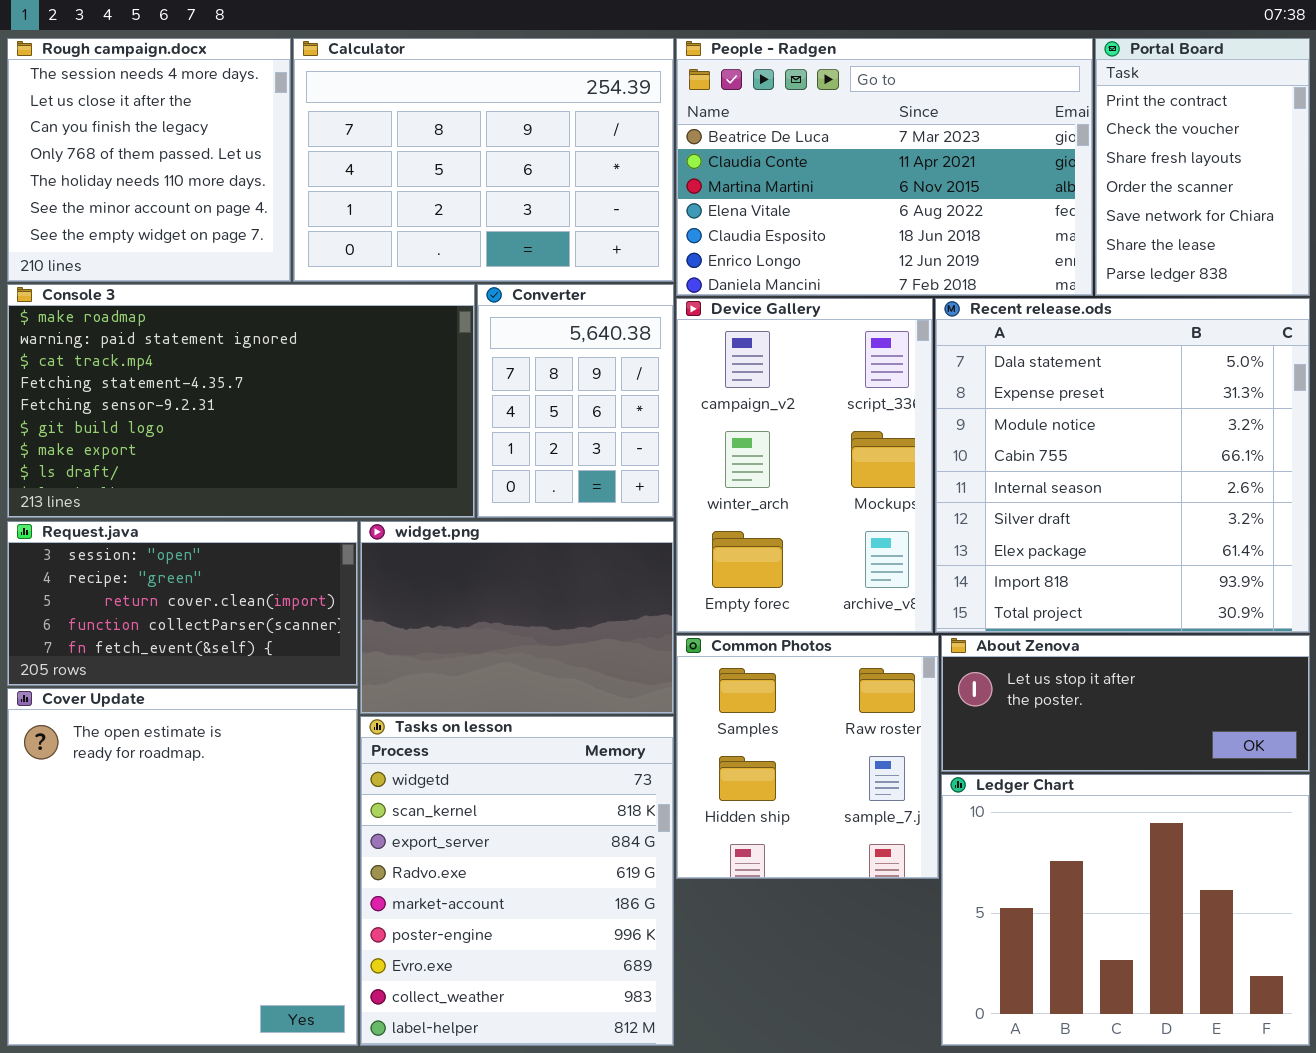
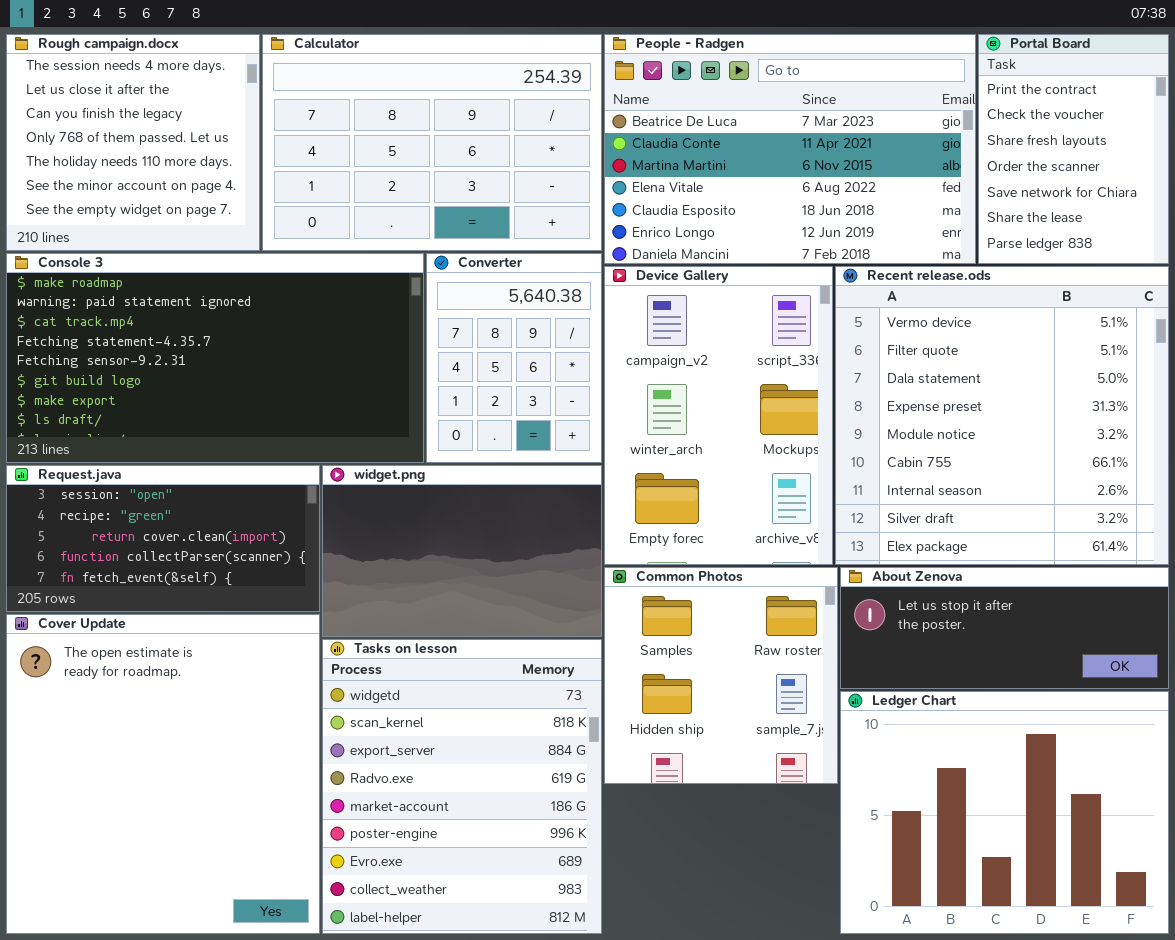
Recent release.ods: [935,298,1310,633] -> [835,266,1169,565], scrolled up 2 rows

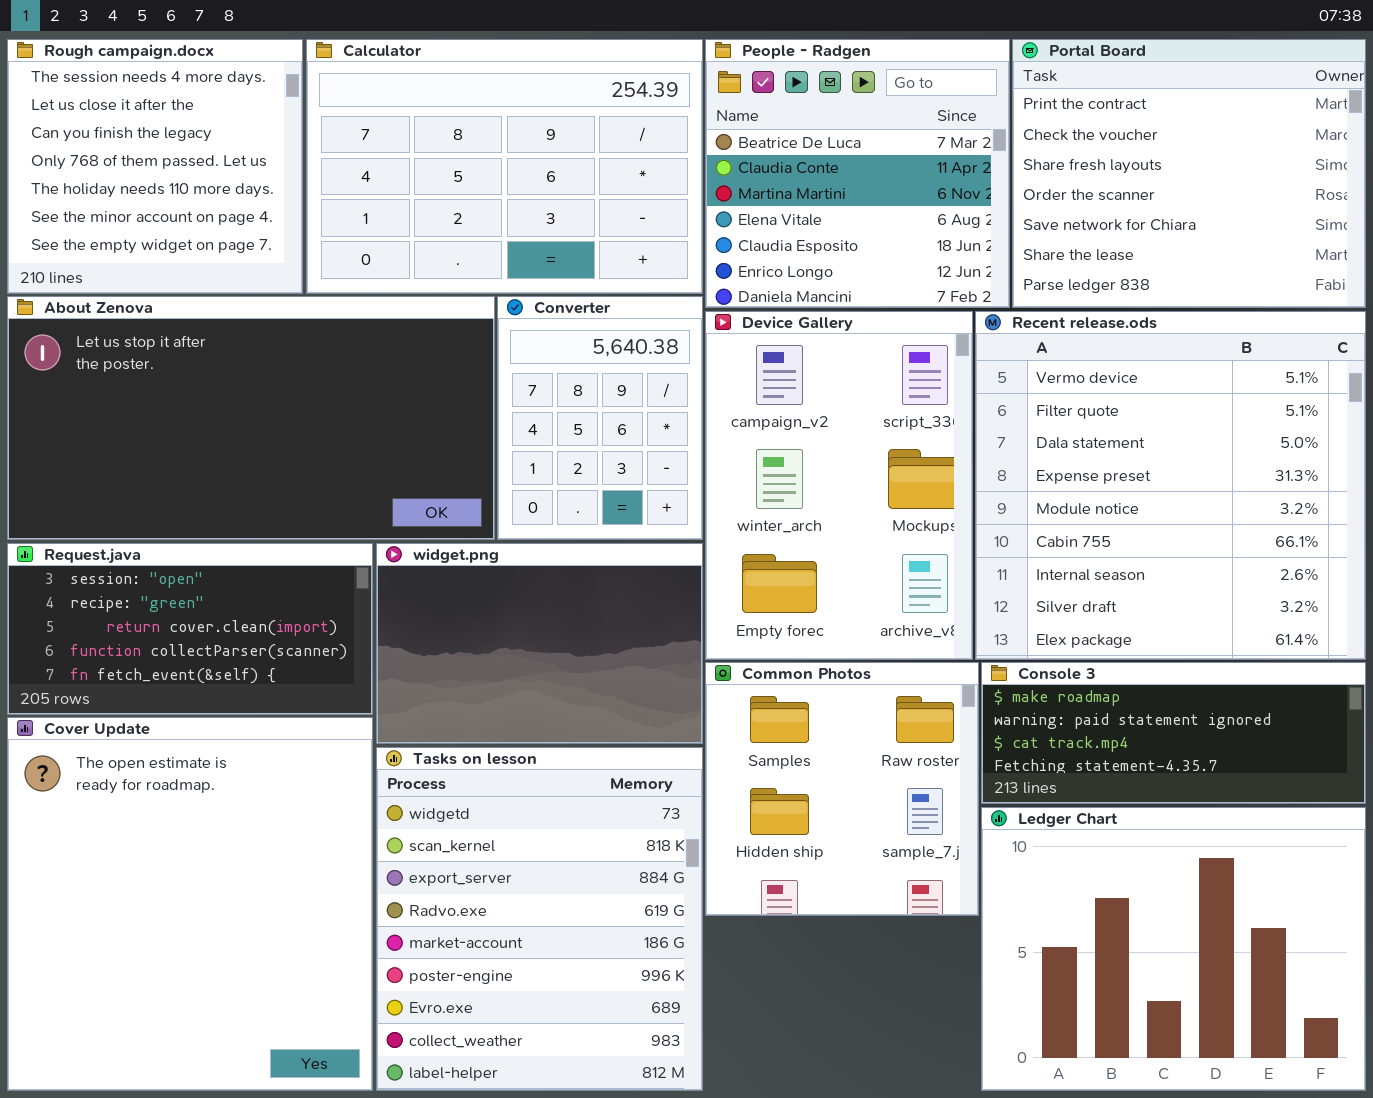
People - Radgen: [604,34,976,264] -> [705,39,1010,308], resized
Portal Board: [978,34,1169,264] -> [1012,39,1366,308], resized
Console 3: [6,253,424,463] -> [981,662,1366,804], moved, resized
About Zenova: [840,567,1169,689] -> [7,296,495,540], moved, resized

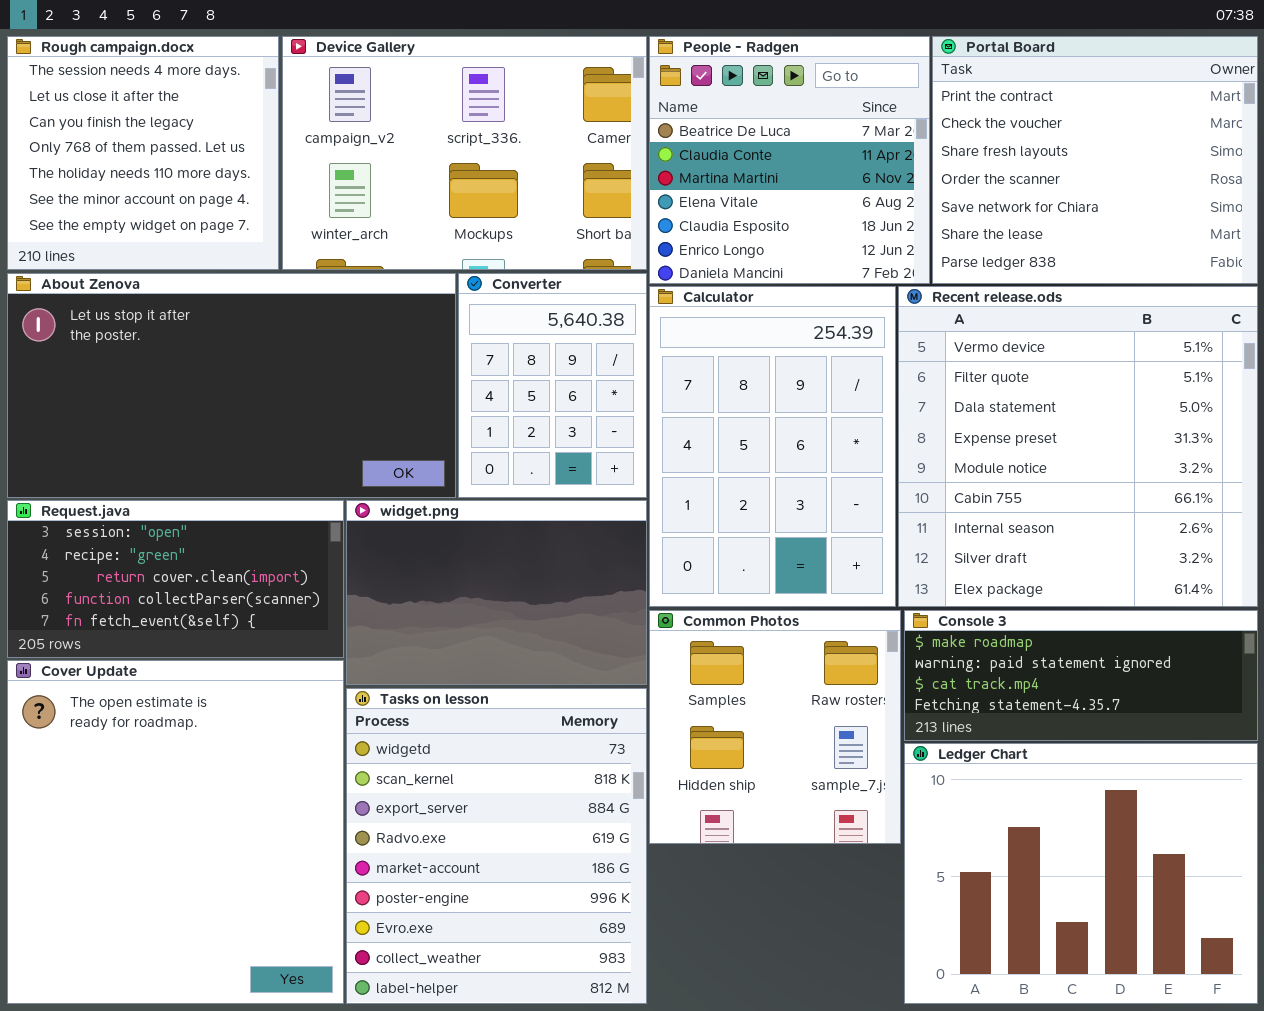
Calculator: [306,39,703,294] -> [649,286,896,607], moved, resized
Device Gallery: [705,311,973,660] -> [282,36,647,270], moved, resized

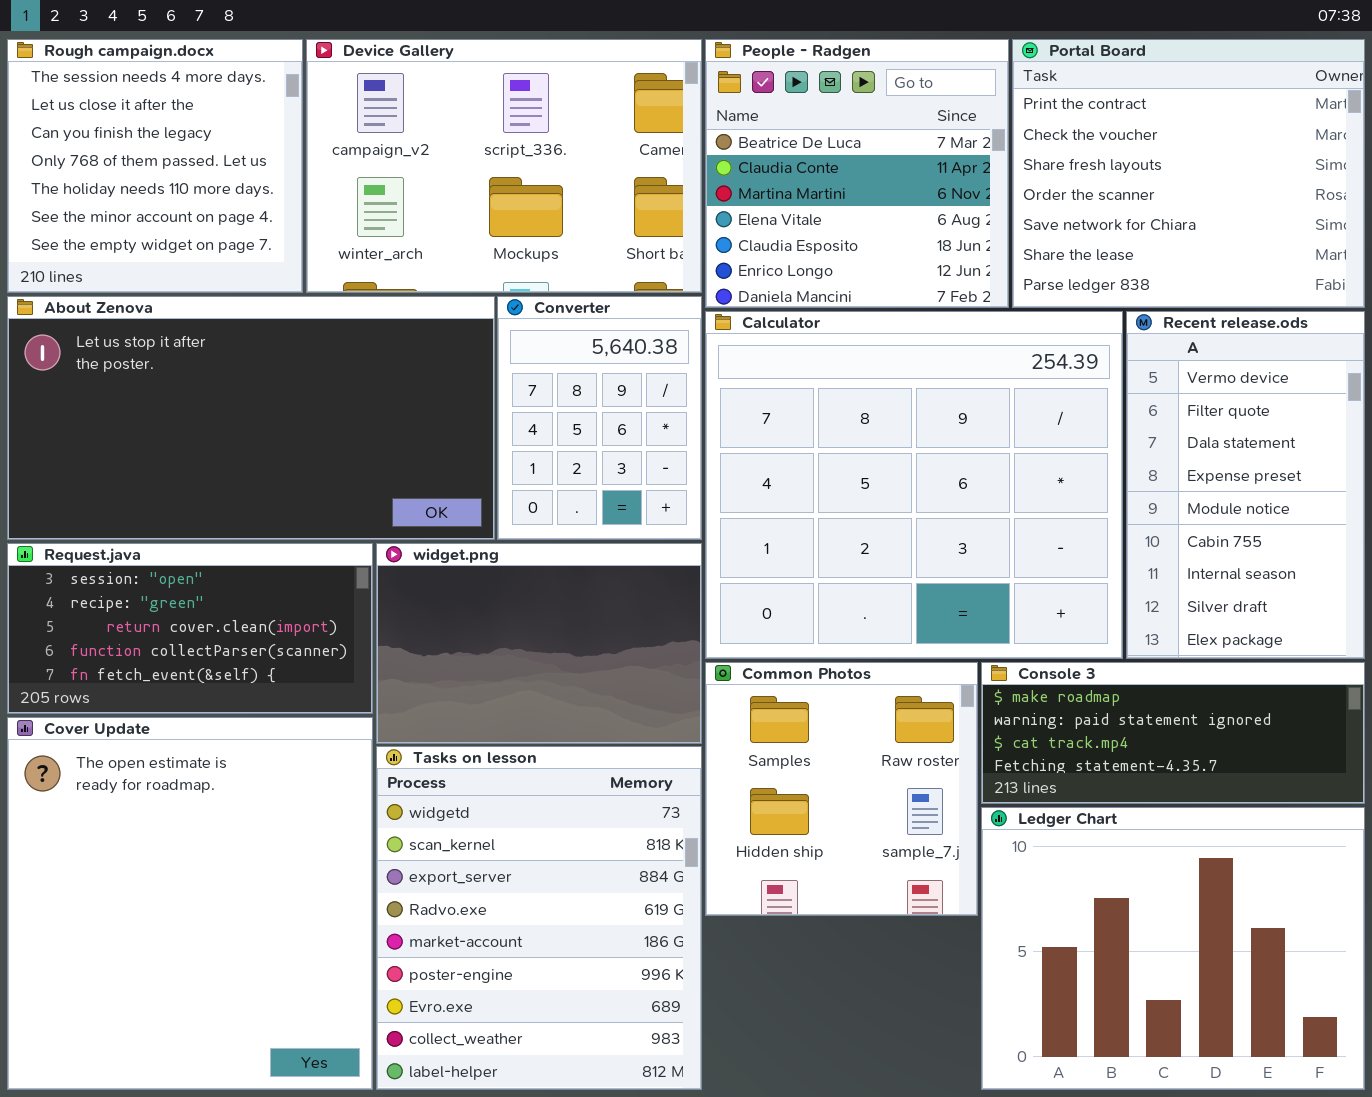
Calculator: [649,286,896,607] -> [705,311,1123,659], resized
Recent release.ods: [898,286,1258,607] -> [1126,311,1365,659], resized

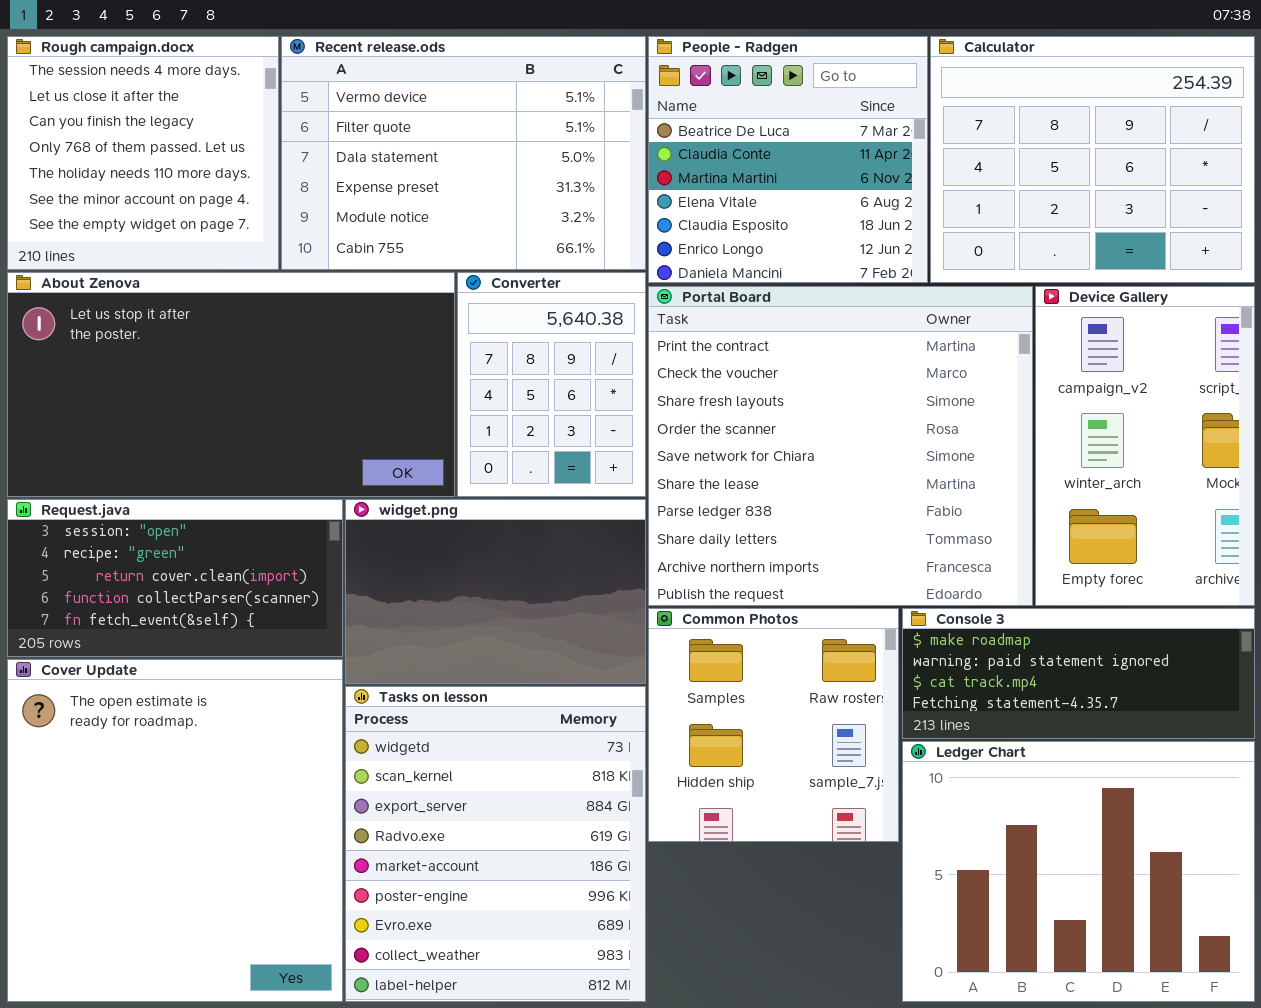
Device Gallery: [306,39,702,293] -> [1035,286,1255,606], moved, resized
Portal Board: [1012,39,1365,308] -> [648,286,1033,606], moved, resized
Calculator: [705,311,1123,659] -> [930,36,1255,283], moved, resized
Recent release.ods: [1126,311,1365,659] -> [281,36,646,270], moved, resized

